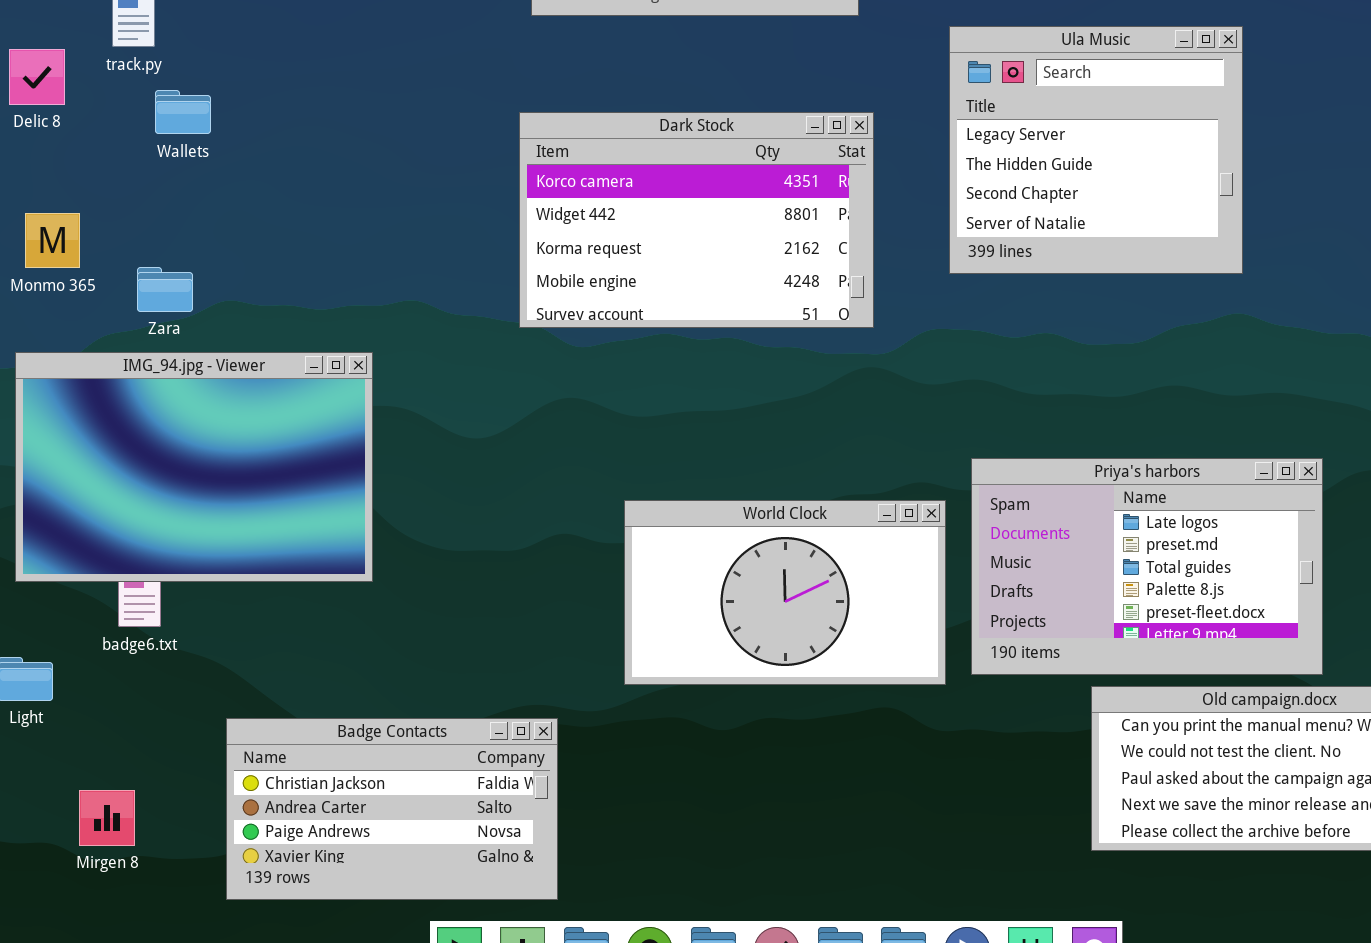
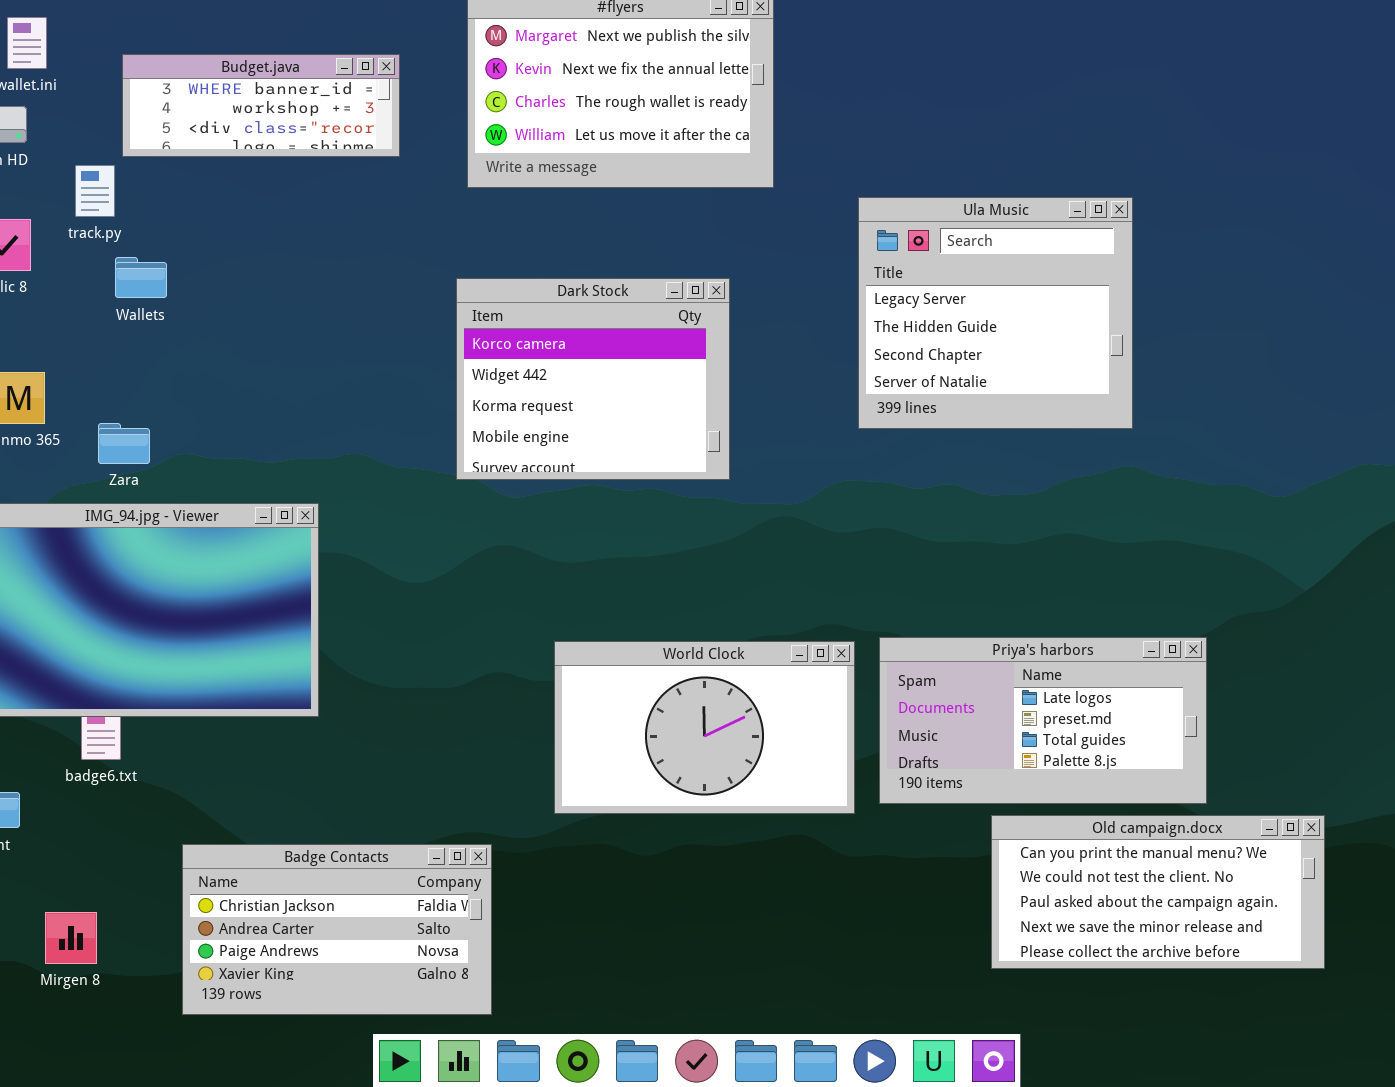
Dark Stock: [519,112,874,328] -> [456,278,730,480], resized
Priya's harbors: [971,458,1323,675] -> [879,637,1207,804], resized

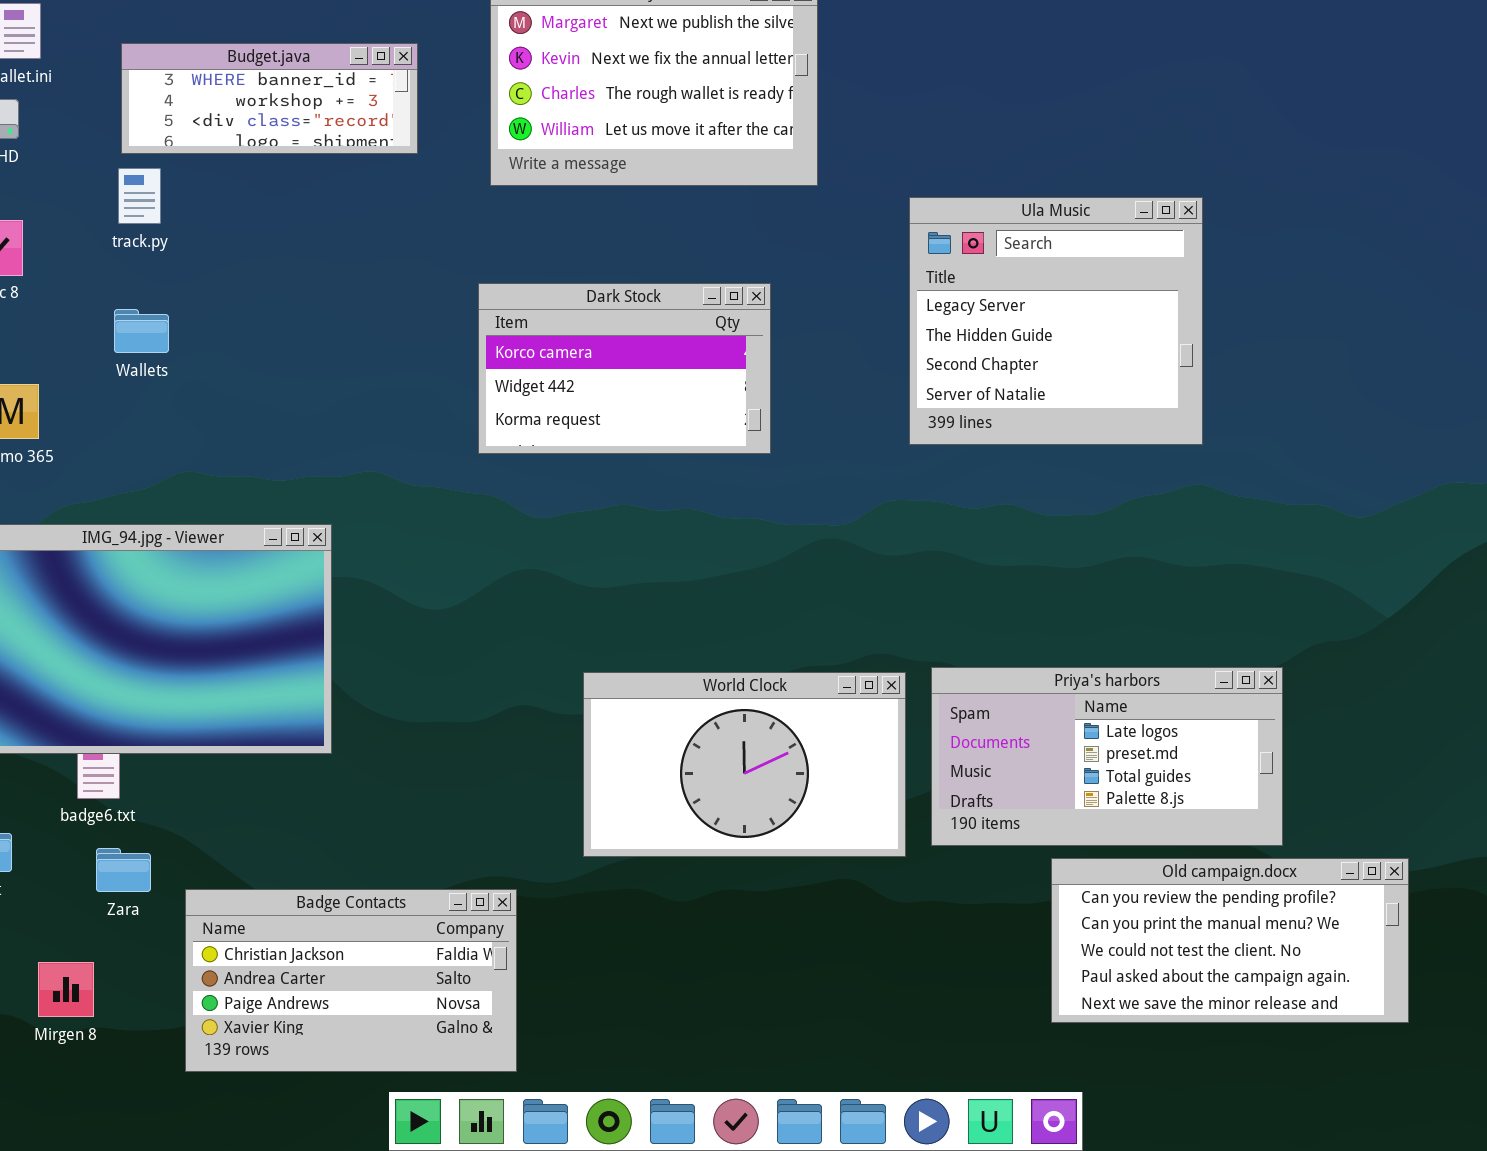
track.py: [75,165,115,217] -> [118,168,161,224], moved
Wallets: [115,257,167,298] -> [114,309,169,353], moved
Dark Stock: [456,278,730,480] -> [478,283,771,454], resized
Zara: [98,423,150,464] -> [96,848,151,892], moved
Old campaign.docx: [991,815,1325,969] -> [1051,858,1409,1023], scrolled up 1 row

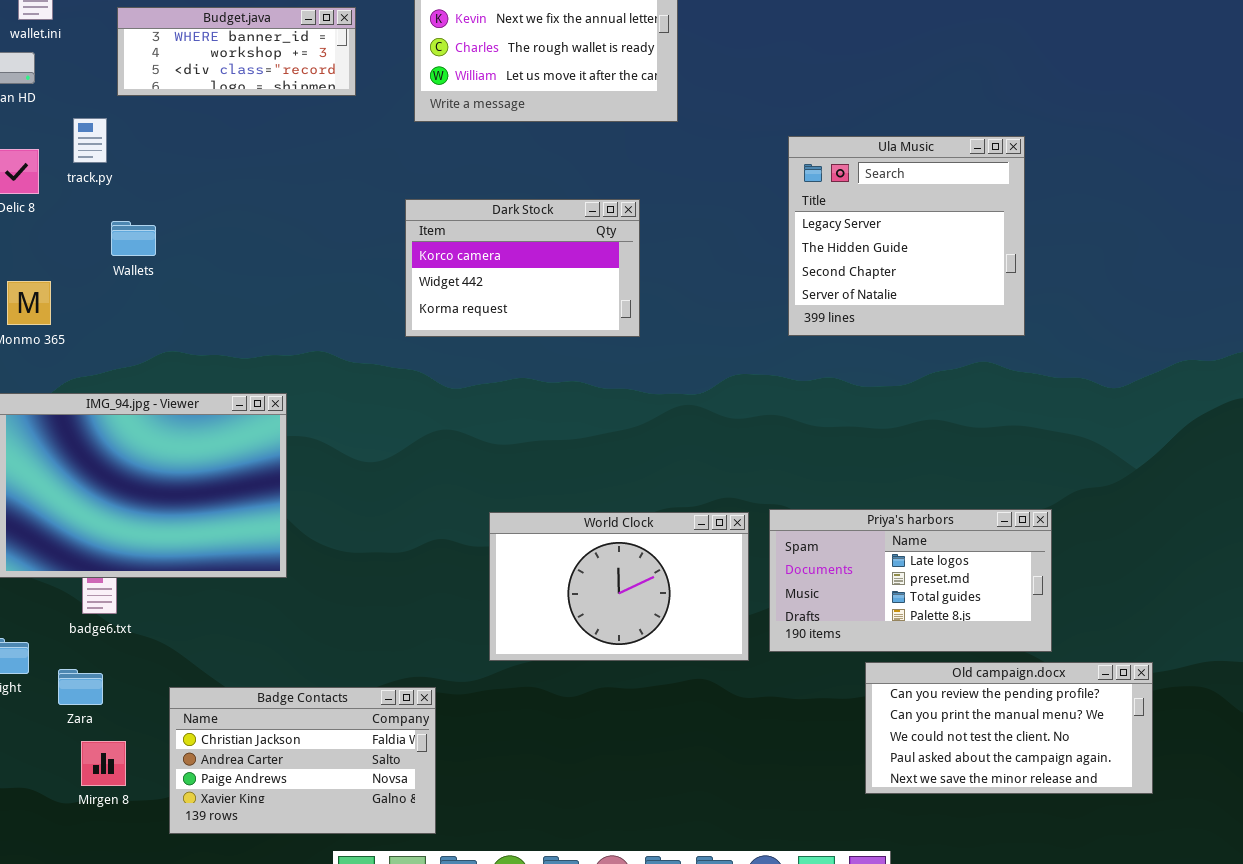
track.py: [118,168,161,224] -> [73,118,107,163], moved
Ula Music: [909,197,1203,445] -> [788,136,1025,336], moved
Zara: [96,848,151,892] -> [58,669,103,705], moved
Mirgen 8: [38,962,94,1017] -> [81,741,126,786], moved

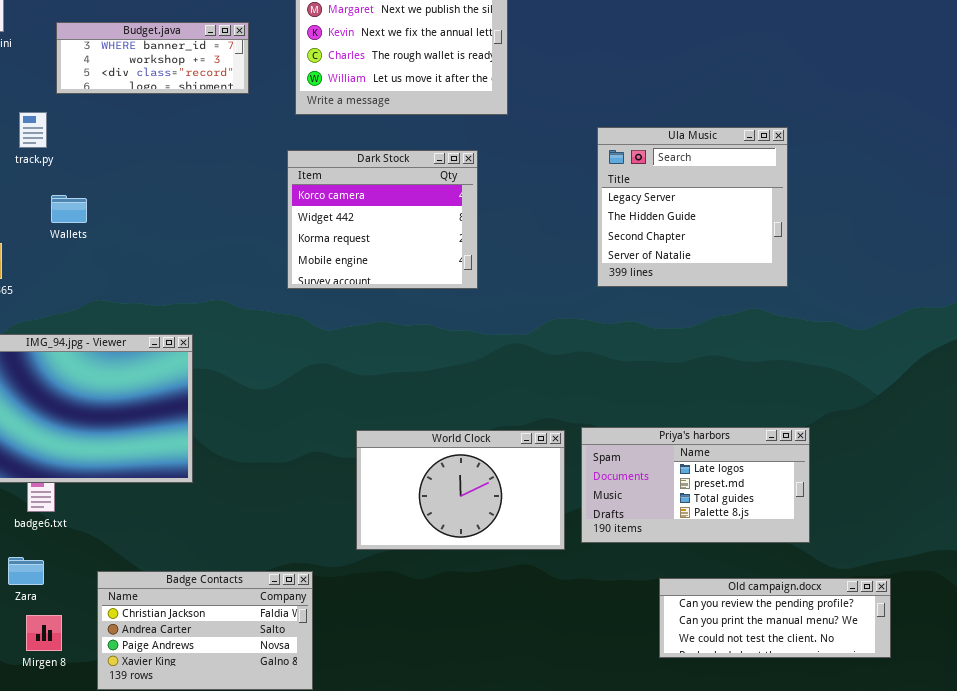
Dark Stock: [405,199,640,337] -> [287,150,478,289], resized
Old campaign.docx: [865,662,1153,794] -> [659,578,891,658], resized

